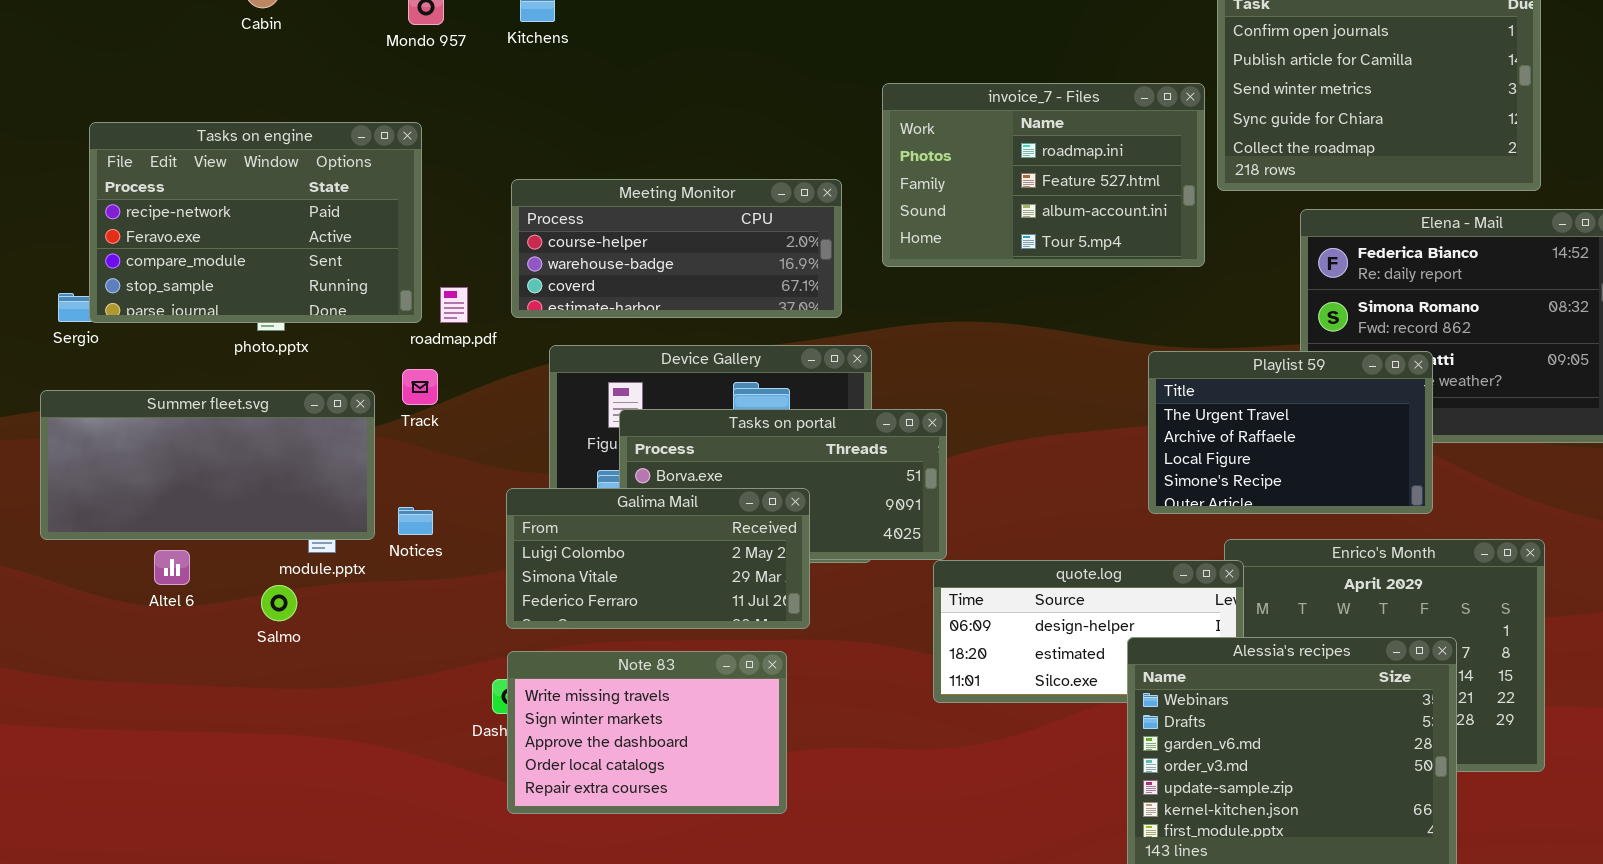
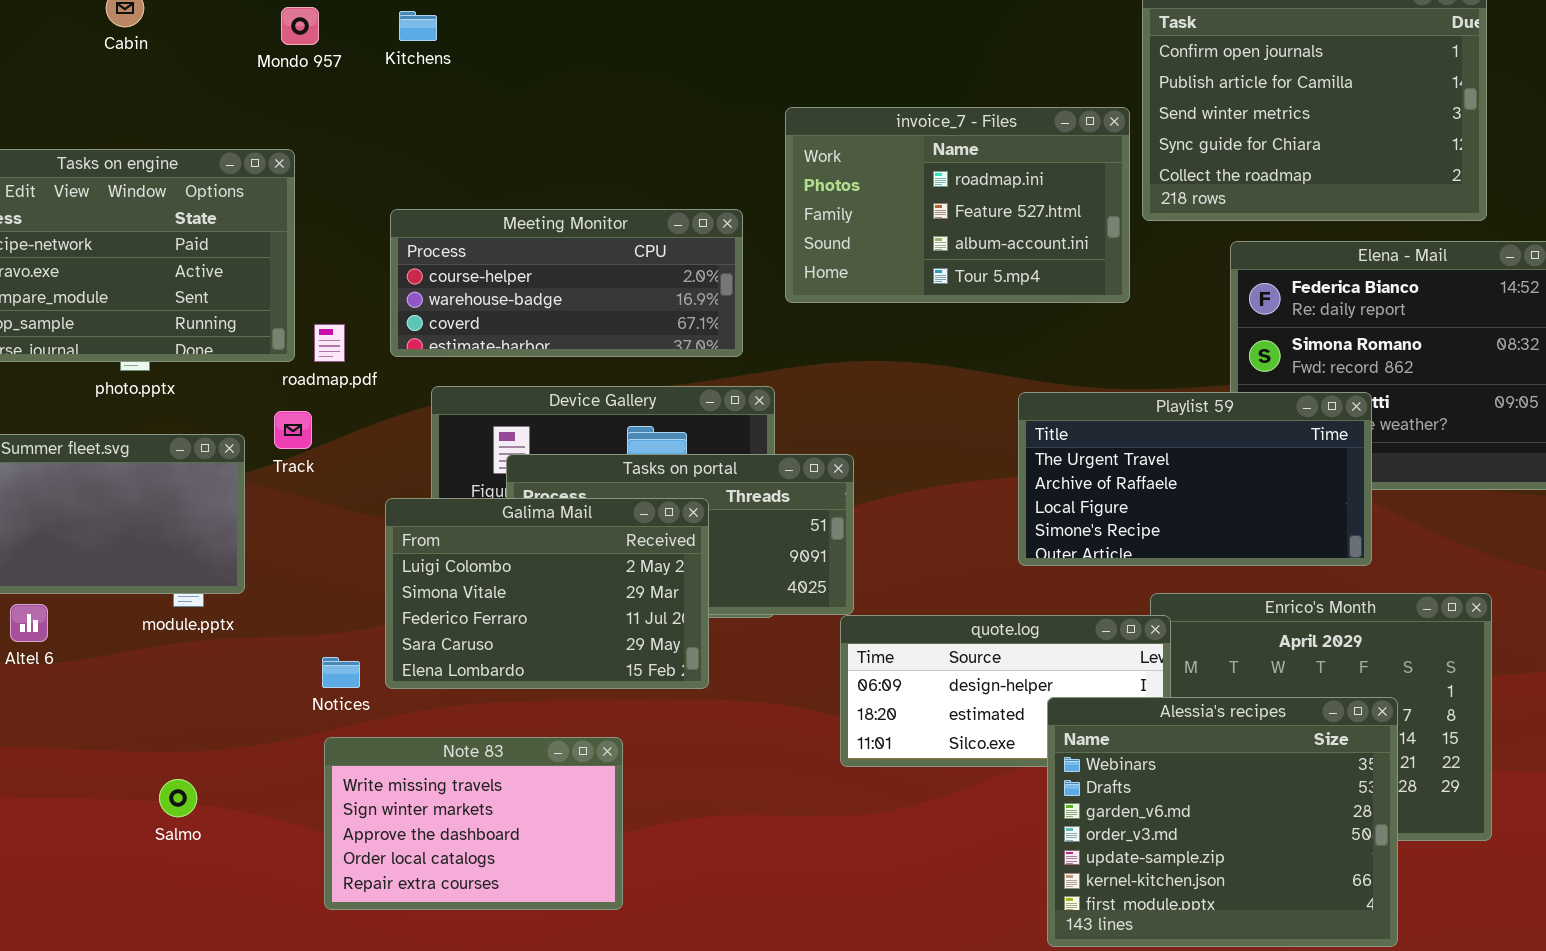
Playlist 59: [1148,351,1433,514] -> [1018,392,1372,566], resized
Galima Mail: [506,488,810,629] -> [385,498,709,689], resized
Notices: [398,507,433,535] -> [322,657,360,688], moved
Salmo: [261,585,297,621] -> [159,779,197,817], moved
Note 83: [507,651,787,814] -> [324,737,623,910], moved

